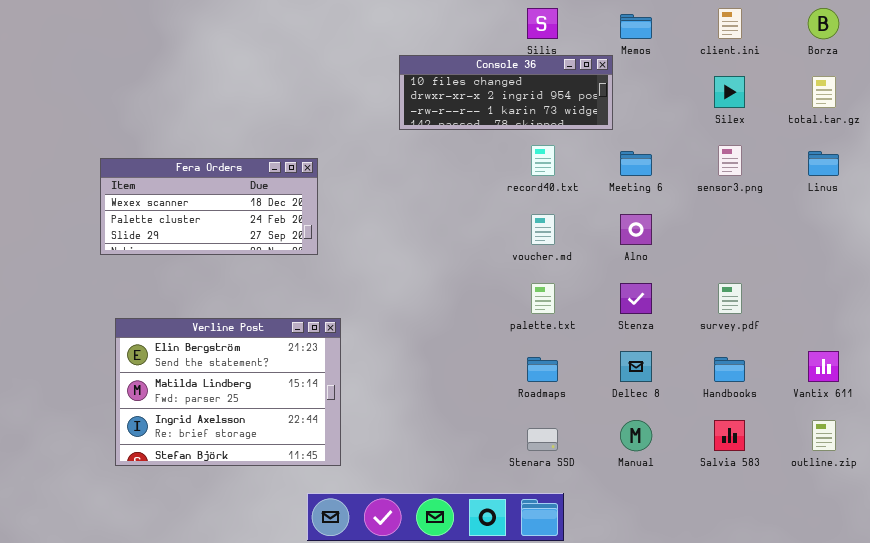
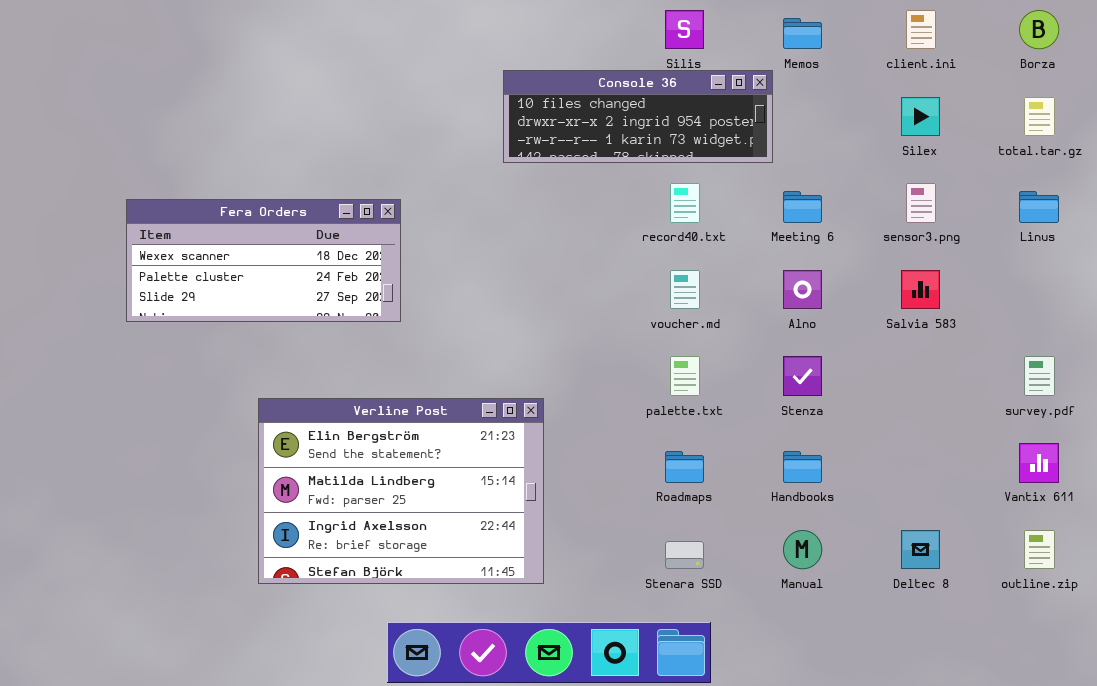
survey.pdf: [718,283,742,314] -> [1024,356,1055,396], moved
Verline Post: [115,318,341,466] -> [258,398,544,584], moved
Deltec 8: [620,351,652,382] -> [901,530,940,569], moved
Handbooks: [714,357,745,382] -> [783,451,822,483], moved
Salvia 583: [714,420,745,451] -> [901,270,940,309], moved

